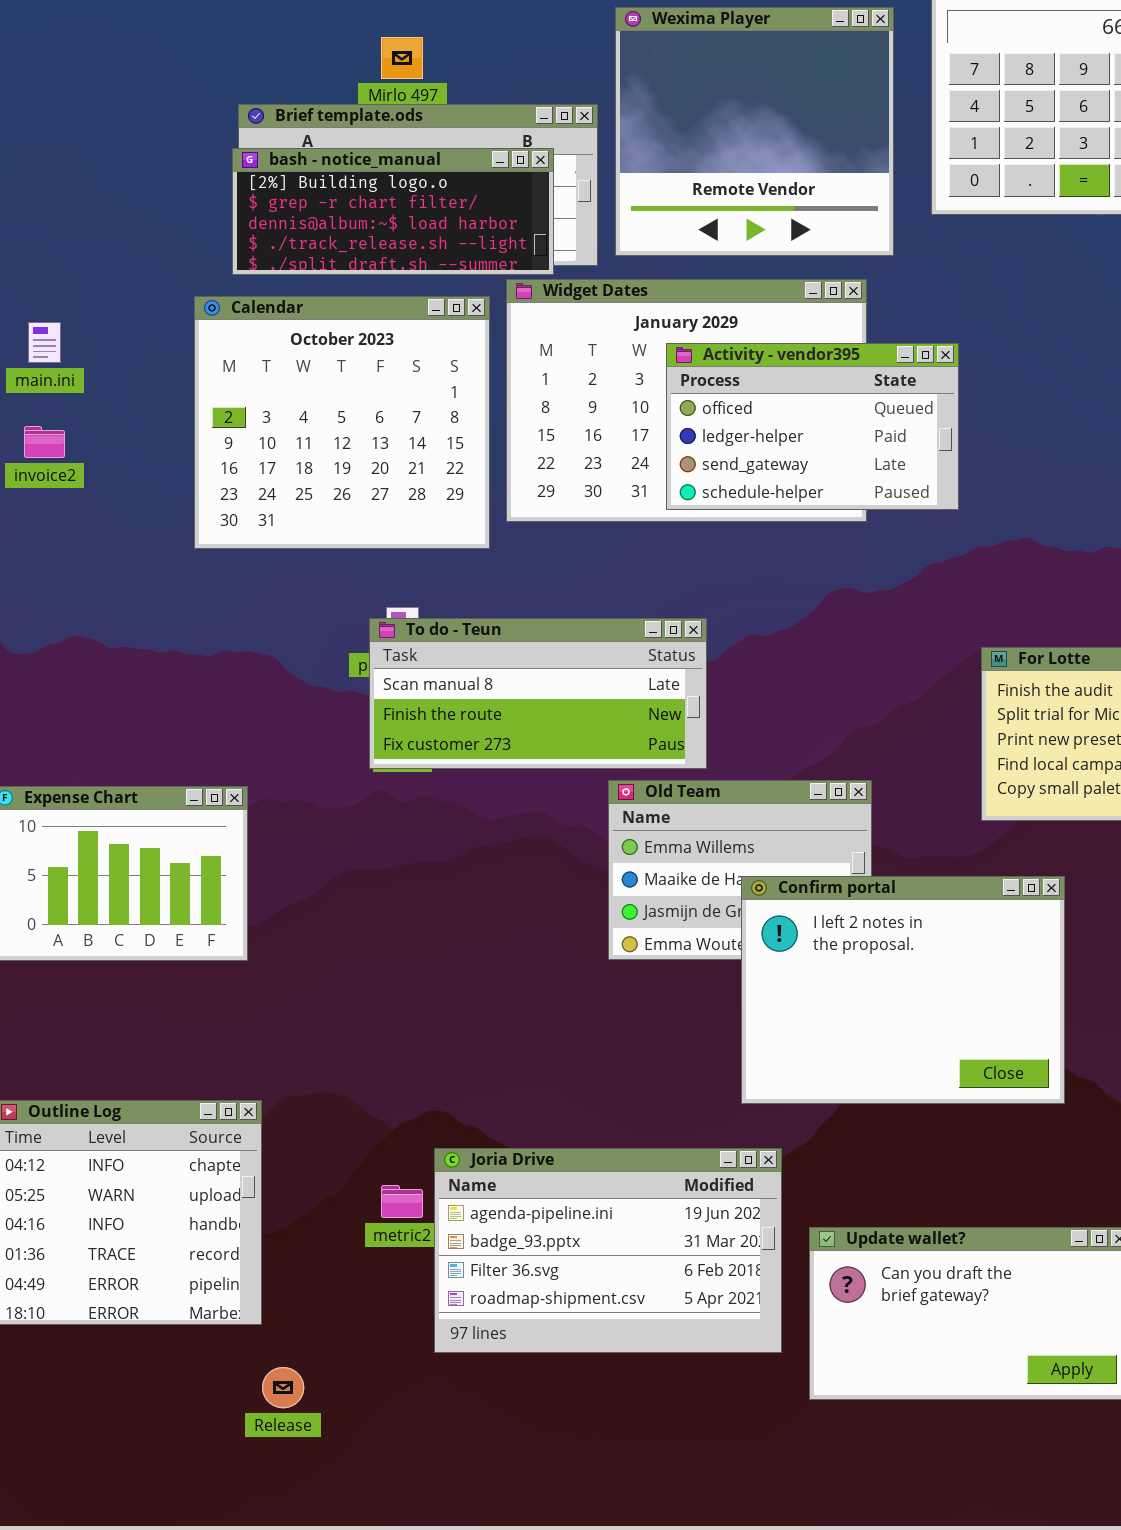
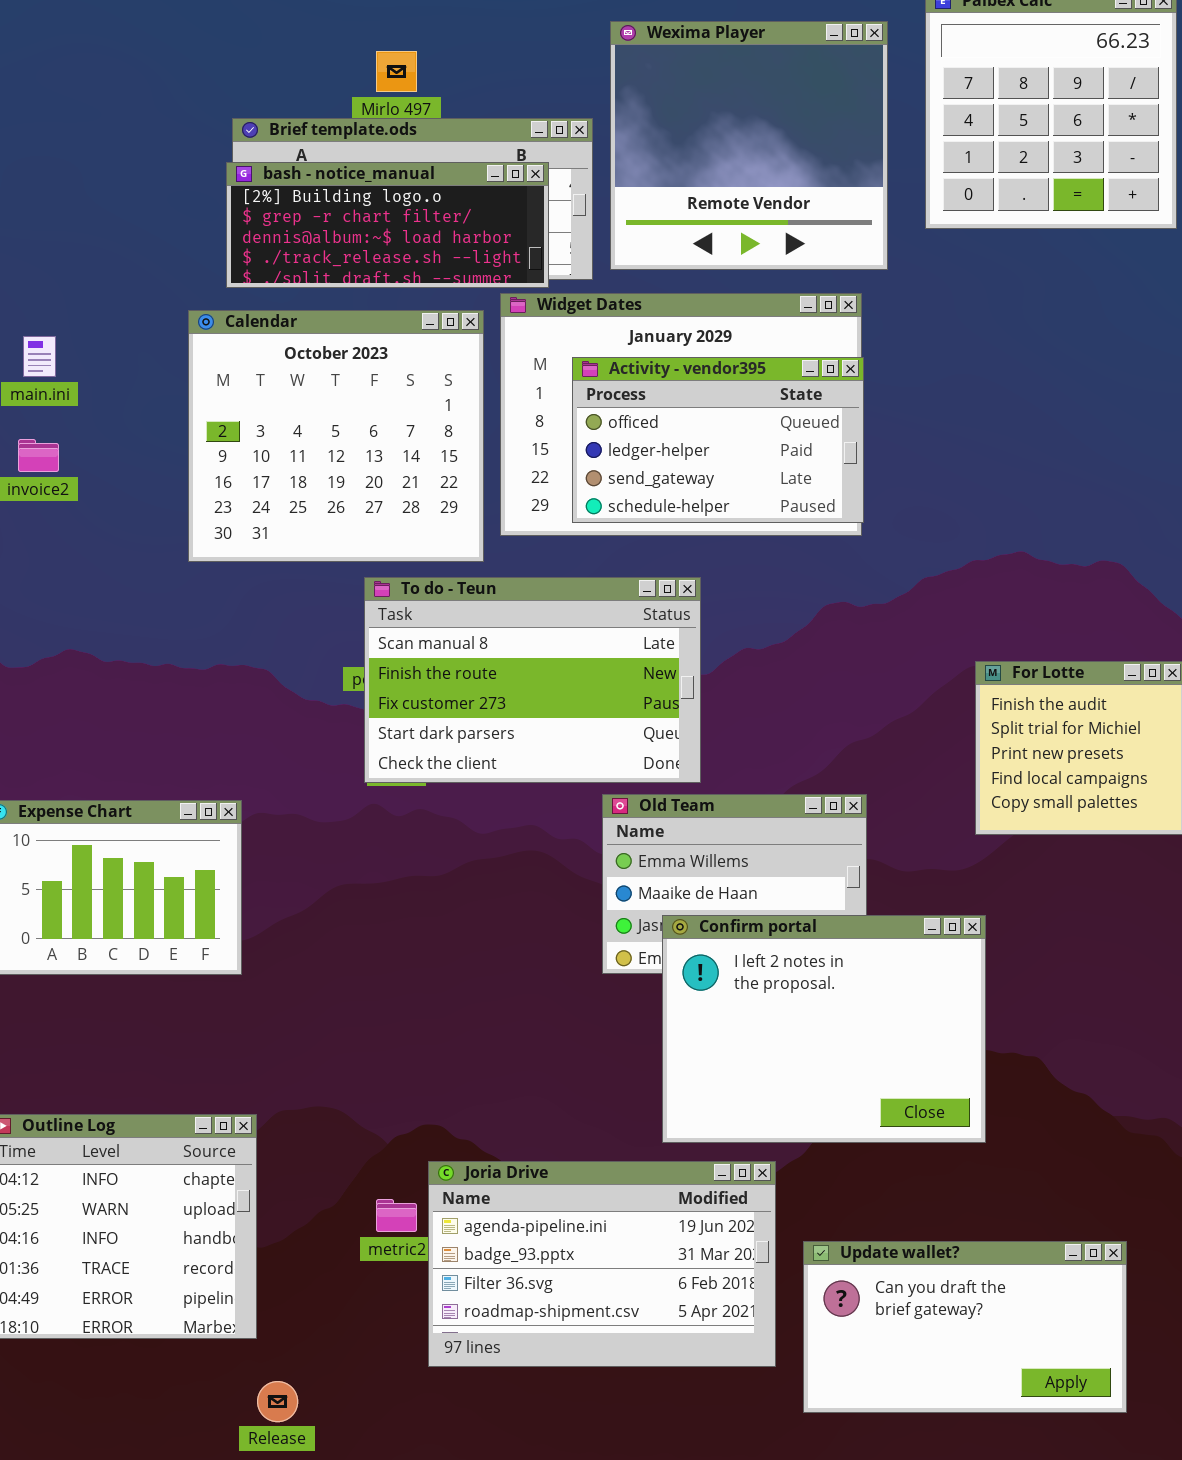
Activity - vendor395: [666,343,959,510] -> [572,357,864,523], moved
To do - Teun: [369,618,707,769] -> [364,577,701,783], resized
Confirm portal: [741,876,1065,1104] -> [662,915,986,1143], moved

